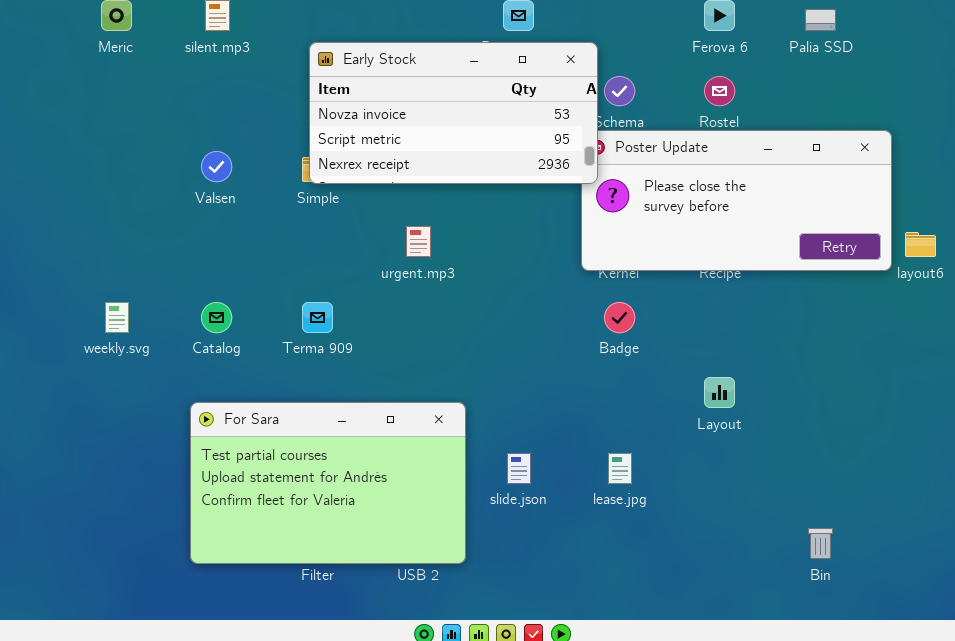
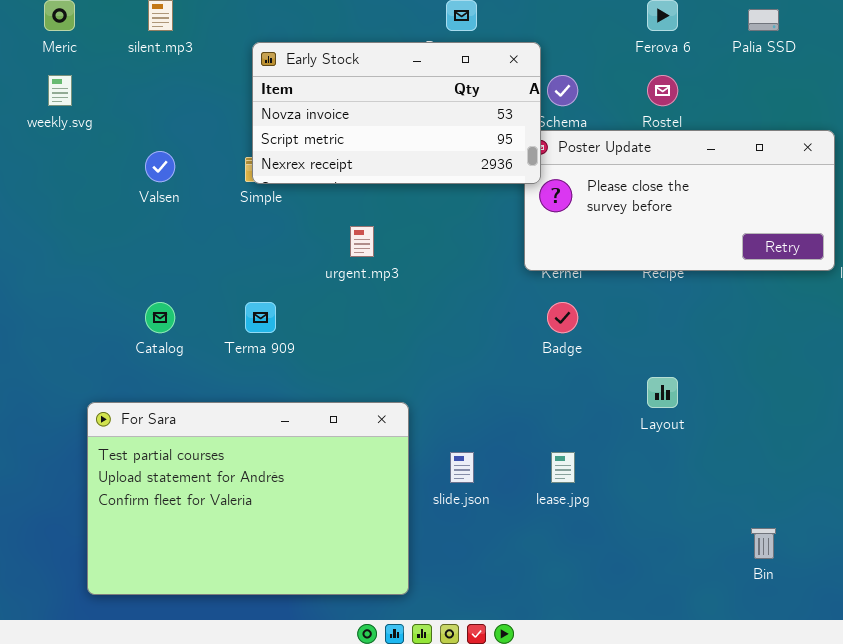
weekly.svg: [105,302,129,333] -> [48,75,72,106], moved
For Sara: [190,402,466,564] -> [87,402,409,595], resized

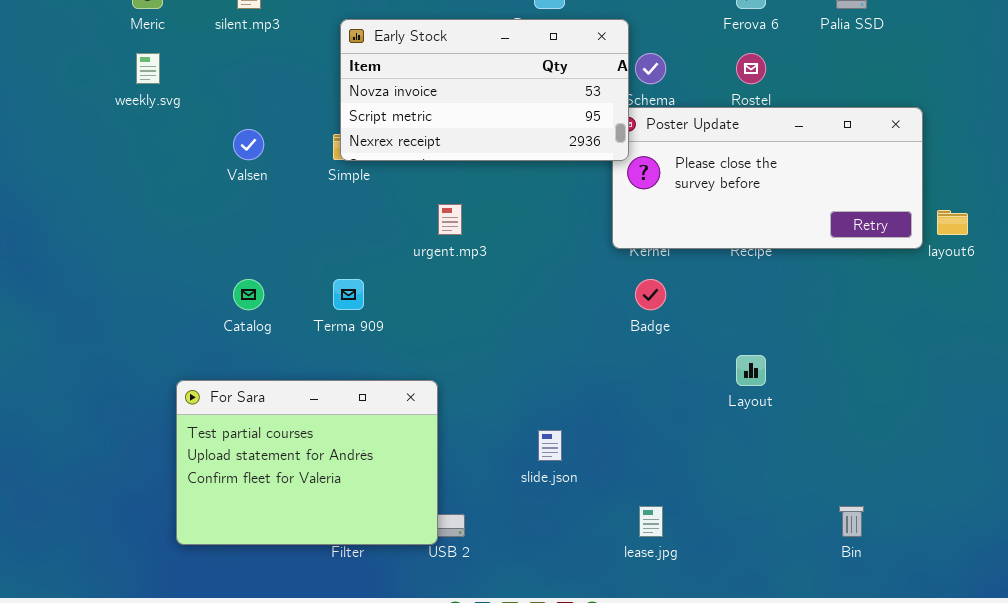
For Sara: [87,402,409,595] -> [176,380,438,545], resized
lease.jpg: [551,452,575,483] -> [639,506,663,537], moved

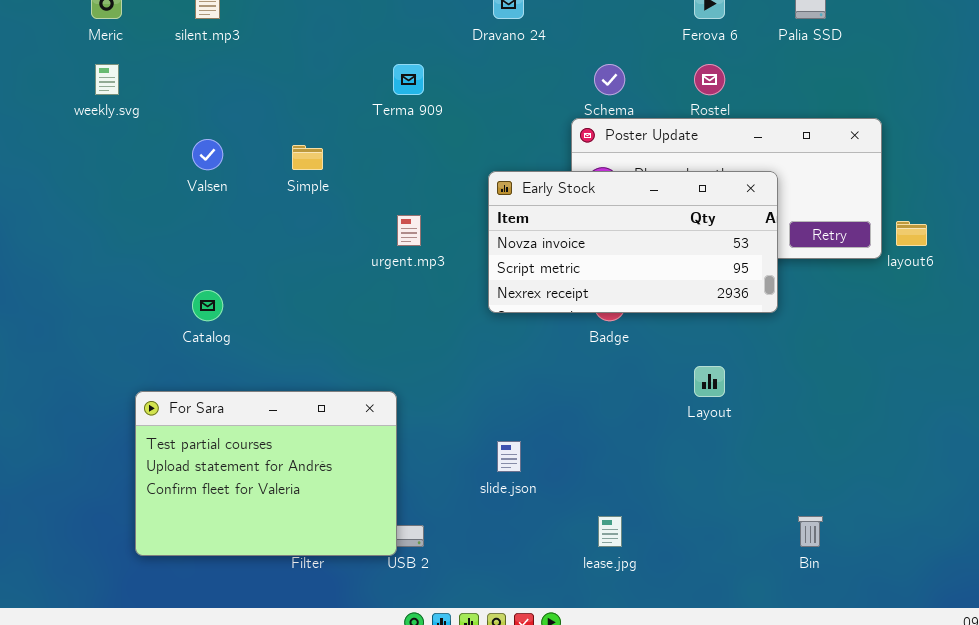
Early Stock: [340,19,629,161] -> [488,171,778,313], moved
Terma 909: [333,279,364,310] -> [393,64,424,95], moved

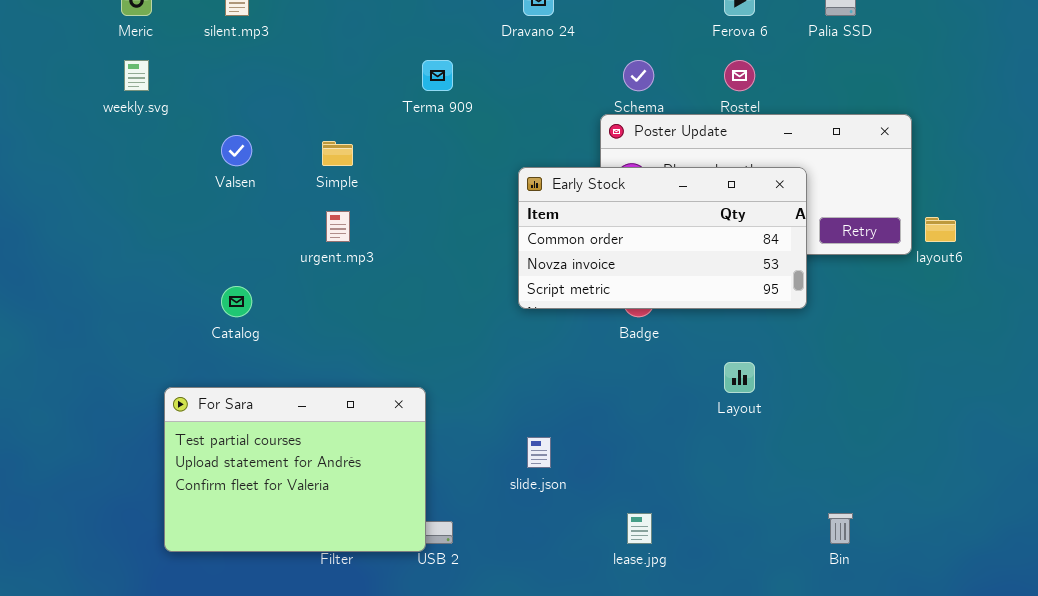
Early Stock: [488,171,778,313] -> [518,167,807,309], scrolled up 1 row
urgent.mp3: [397,215,421,246] -> [326,211,350,242], moved

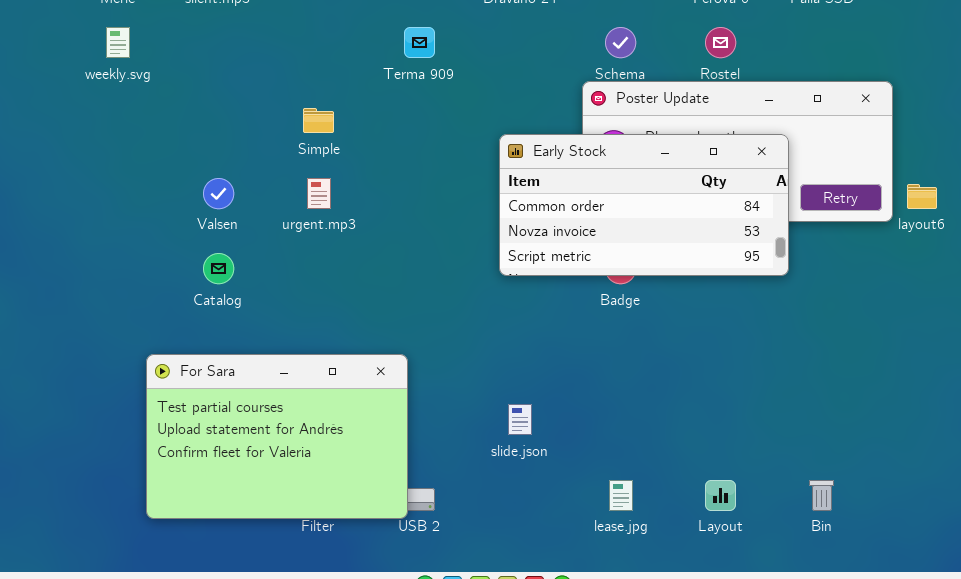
Valsen: [221,135,252,166] -> [203,178,234,209], moved
Layout: [724,362,755,393] -> [705,480,736,511], moved

